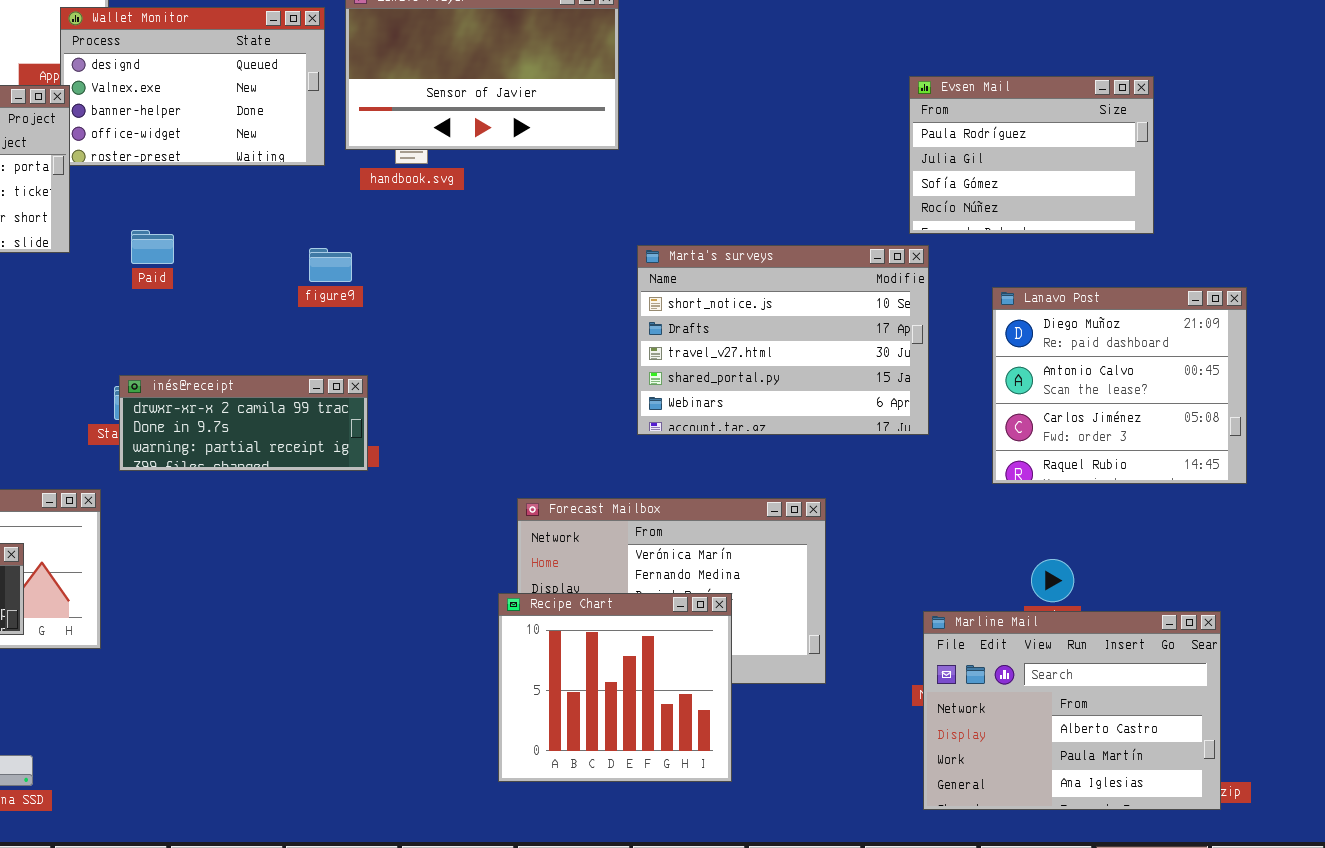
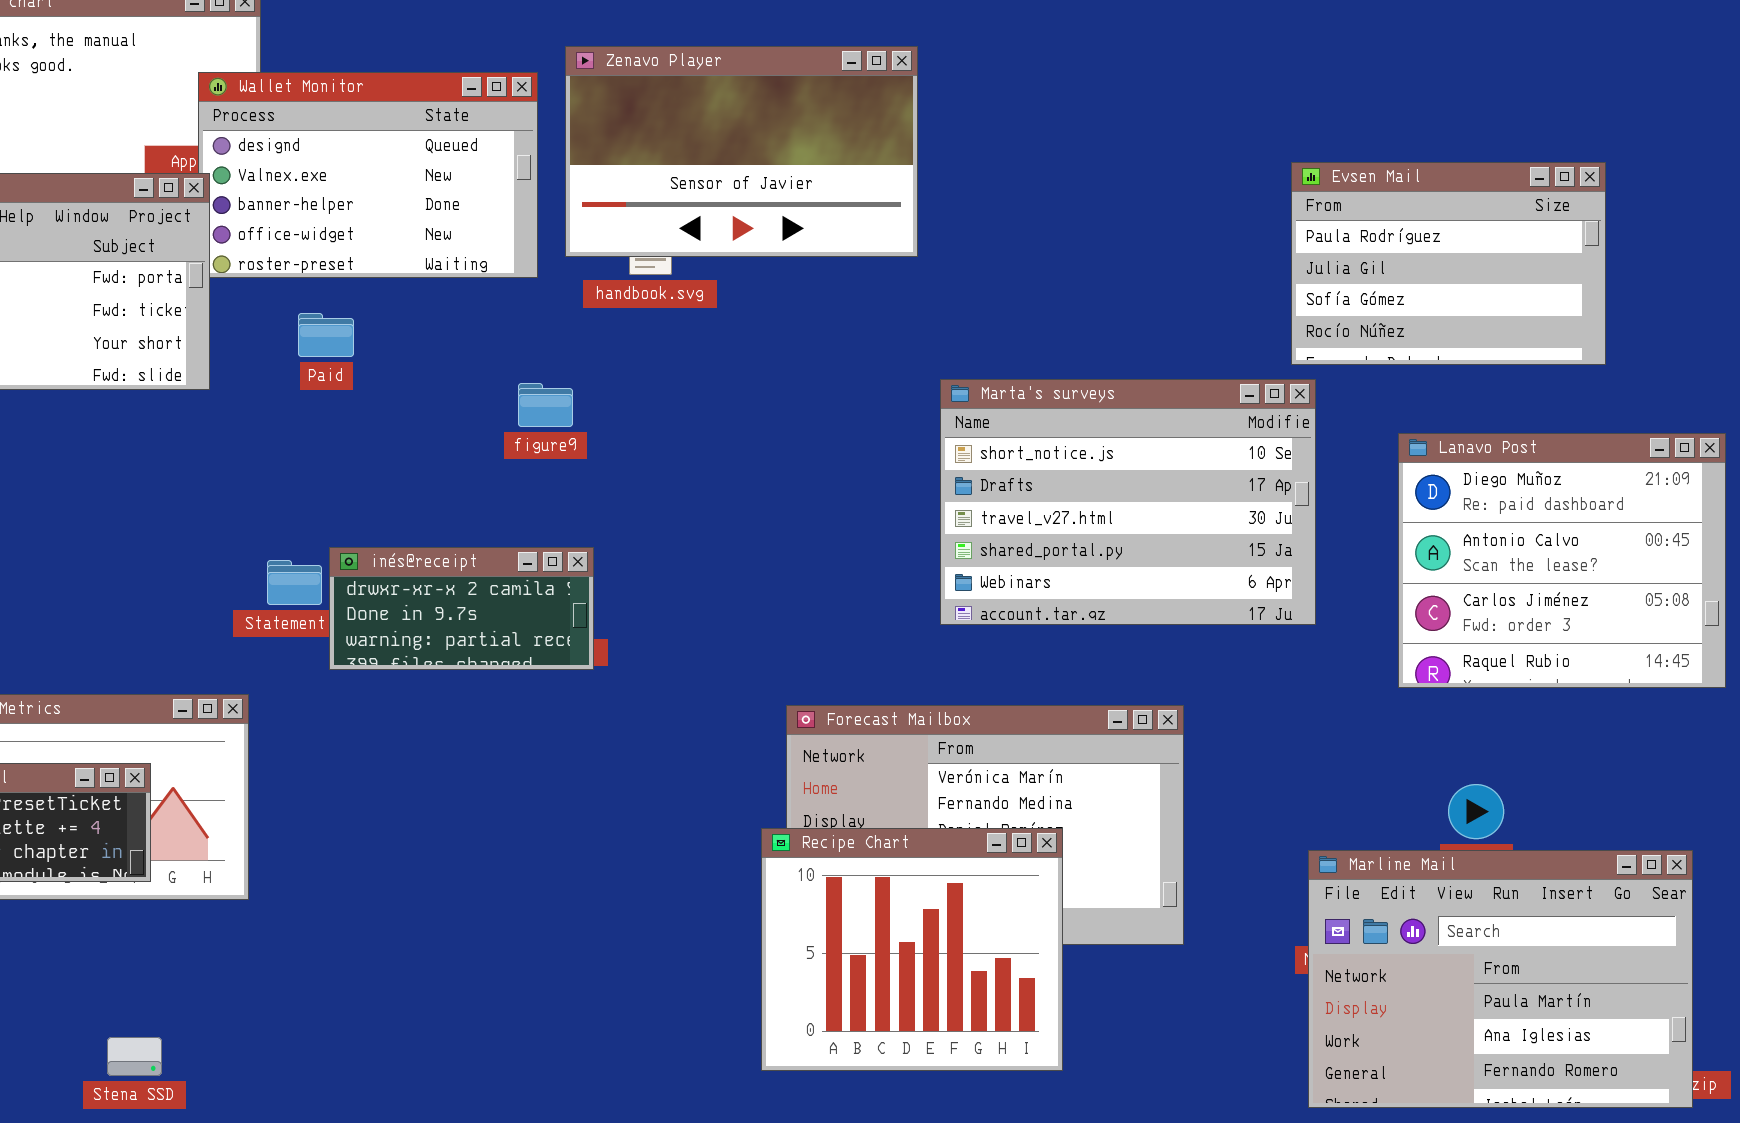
Paid: [131,230,174,264] -> [298,313,354,357], moved
inés@receipt: [119,375,368,471] -> [329,547,594,670], resized
Marline Mail: [923,611,1221,810] -> [1308,850,1693,1108], scrolled down 1 row

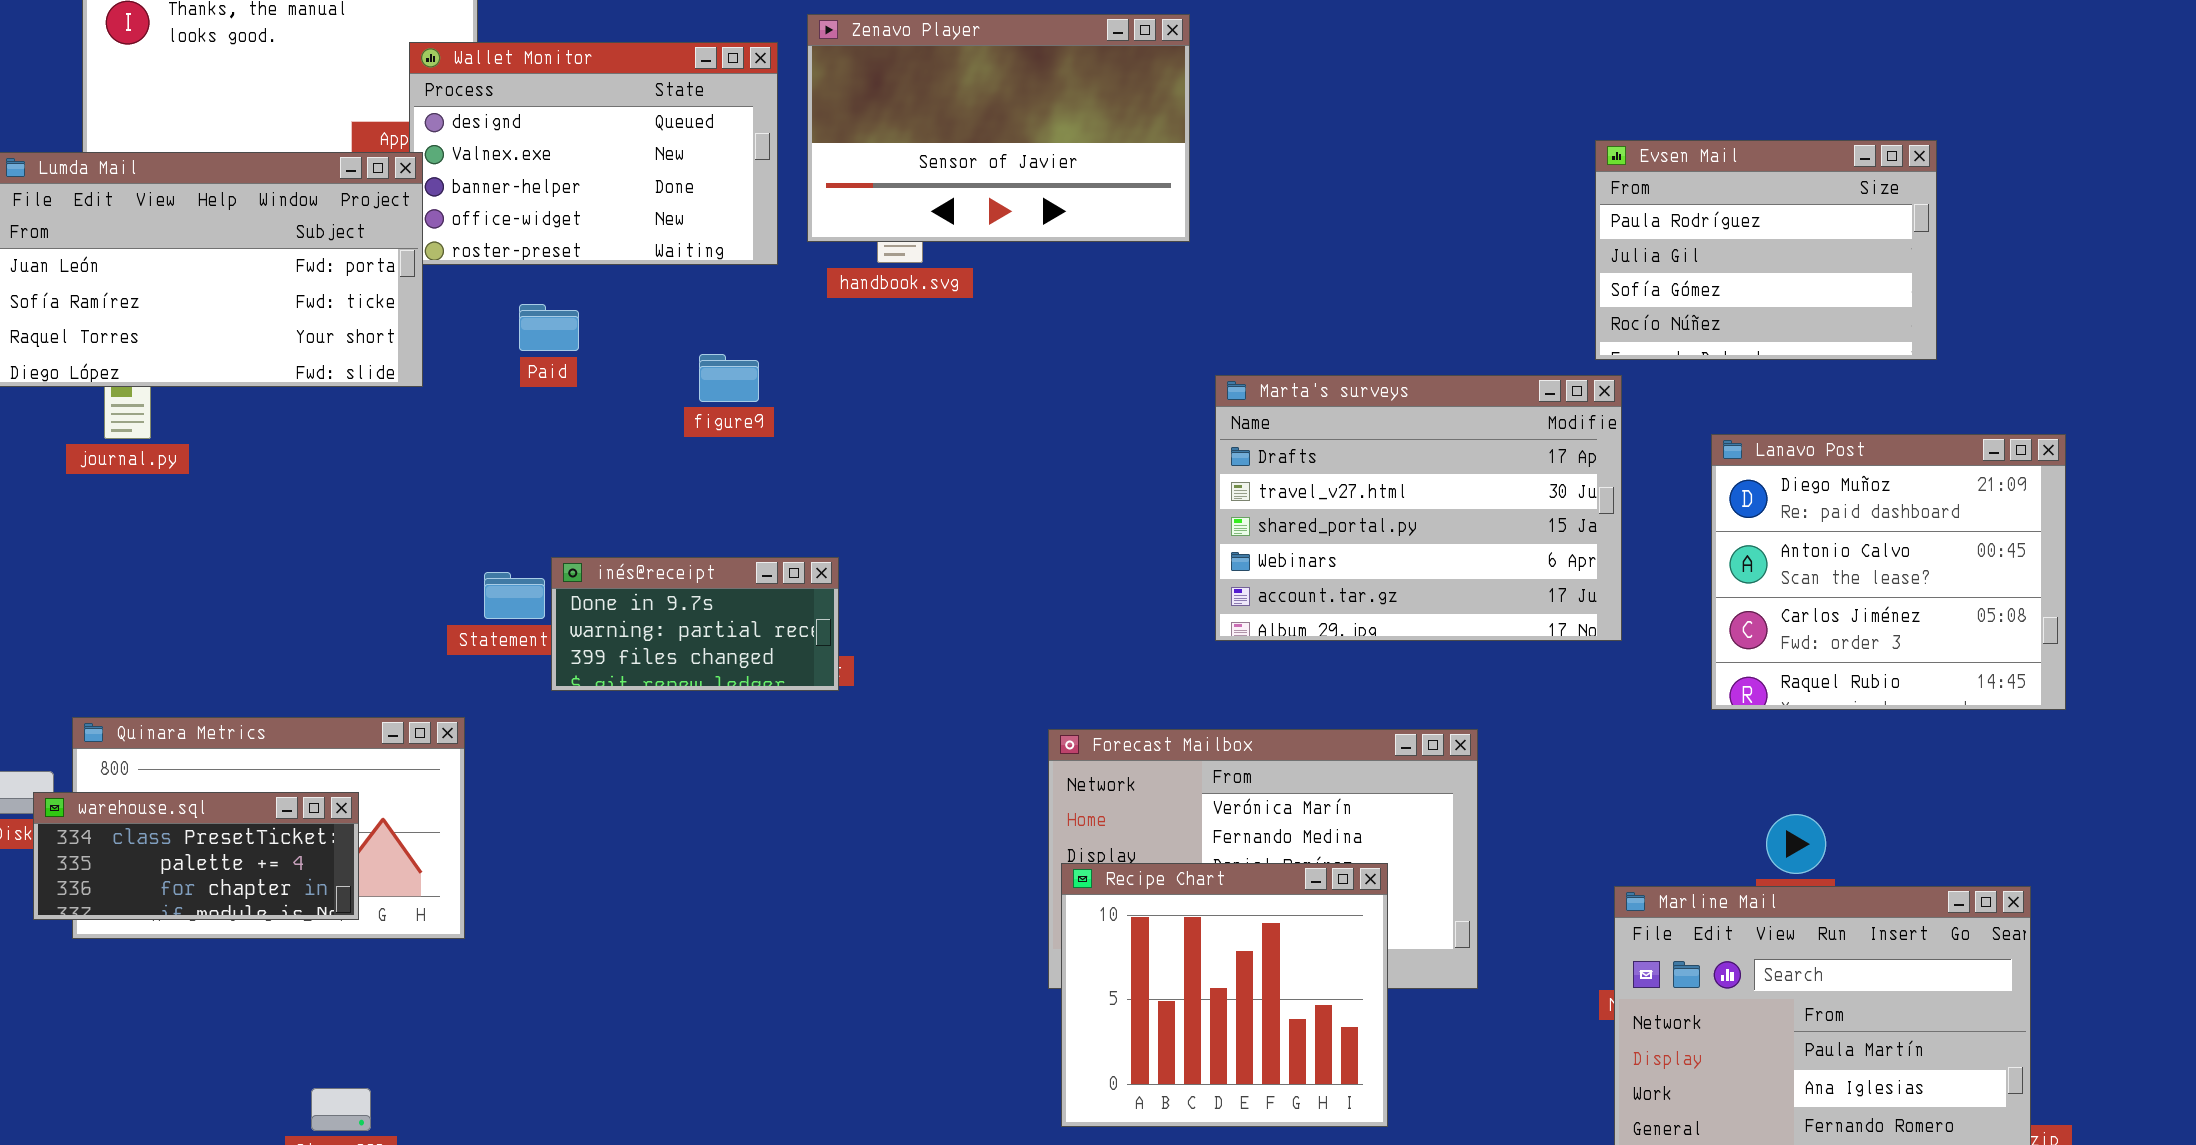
Marta's surveys: [940,379,1316,625] -> [1215,375,1622,641], scrolled down 1 row
figure9: [518,383,573,427] -> [699,354,759,402], moved
inés@receipt: [329,547,594,670] -> [551,557,839,691], scrolled down 1 row
Recipe Chart: [761,828,1063,1071] -> [1061,863,1388,1127], moved

